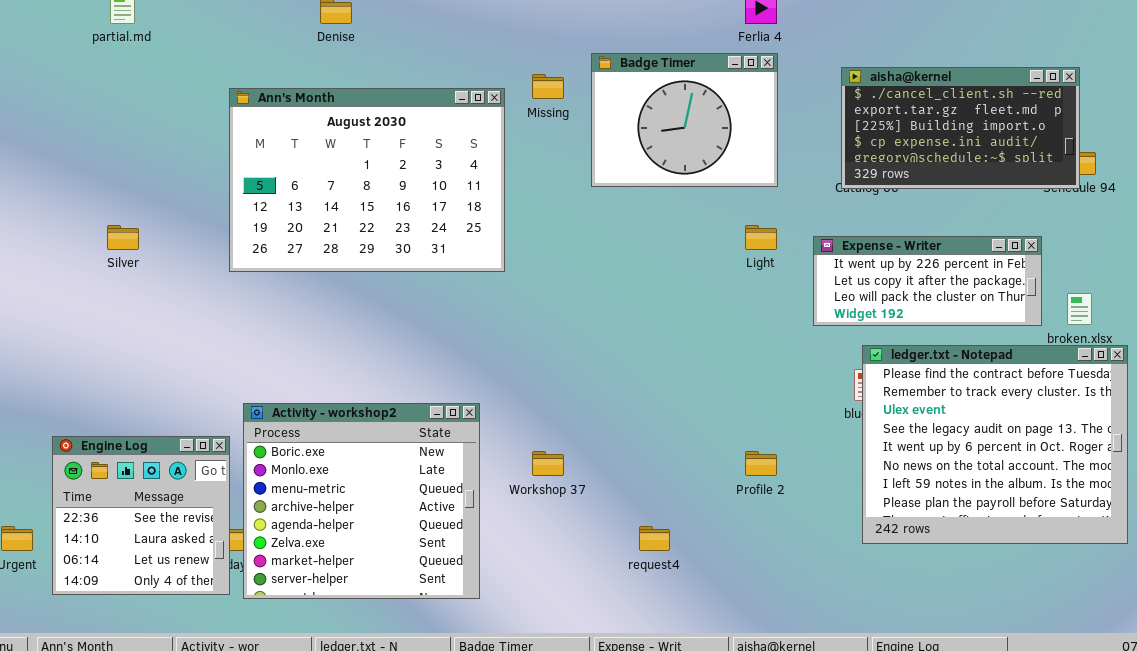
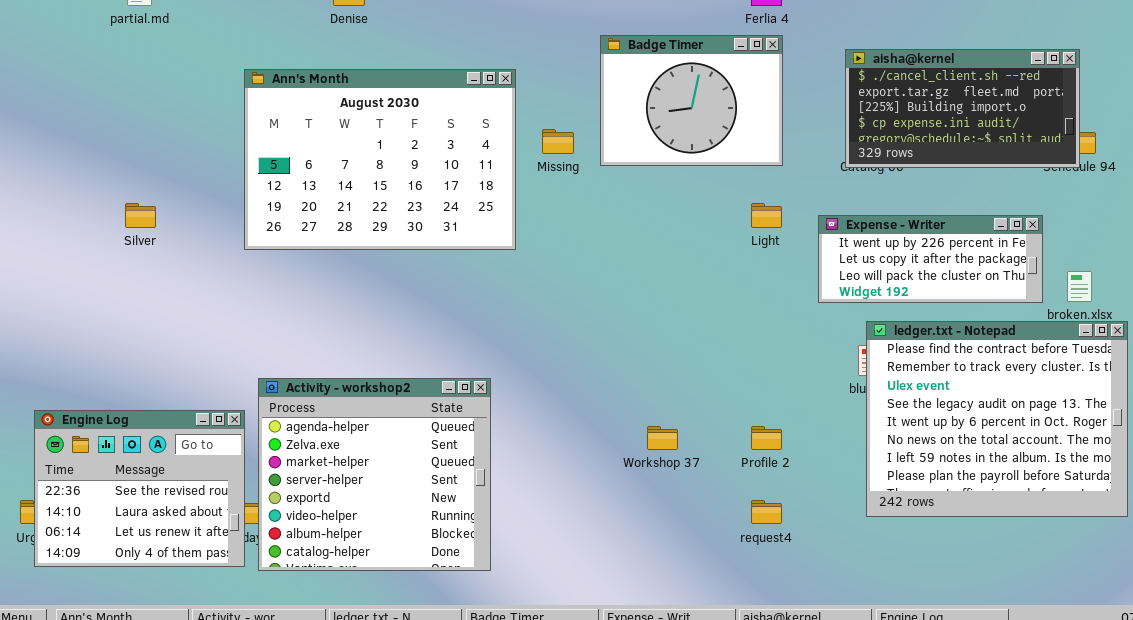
Missing: [532,74,564,99] -> [542,129,574,154], moved
Activity - workshop2: [243,403,480,599] -> [258,378,491,571], scrolled down 4 rows
Engine Log: [52,436,230,595] -> [34,410,245,567], resized
Workshop 37: [532,451,564,476] -> [647,426,678,450], moved
request4: [639,526,670,551] -> [751,500,782,524], moved

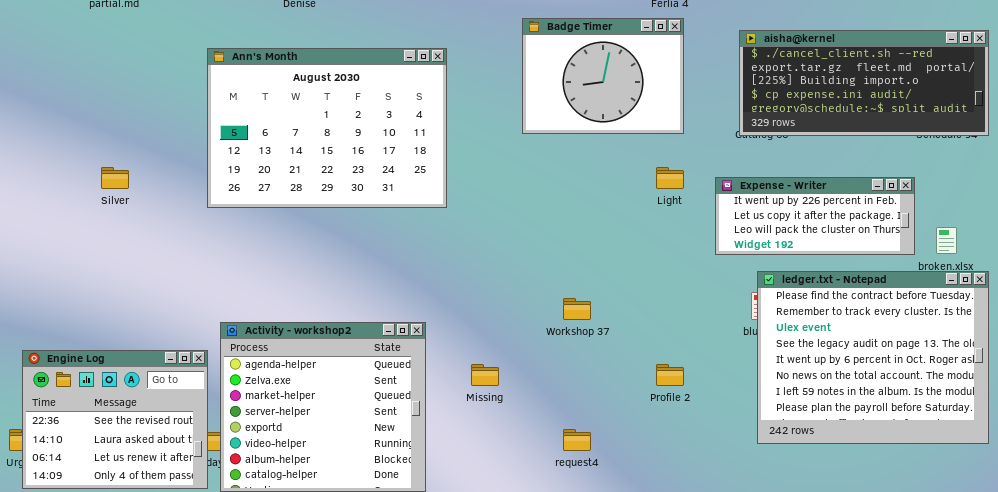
aisha@kernel: [845,49,1080,168] -> [739,30,989,136], resized
Missing: [542,129,574,154] -> [471,364,499,386], moved
Workshop 37: [647,426,678,450] -> [563,298,591,320], moved
request4: [751,500,782,524] -> [563,429,591,451], moved

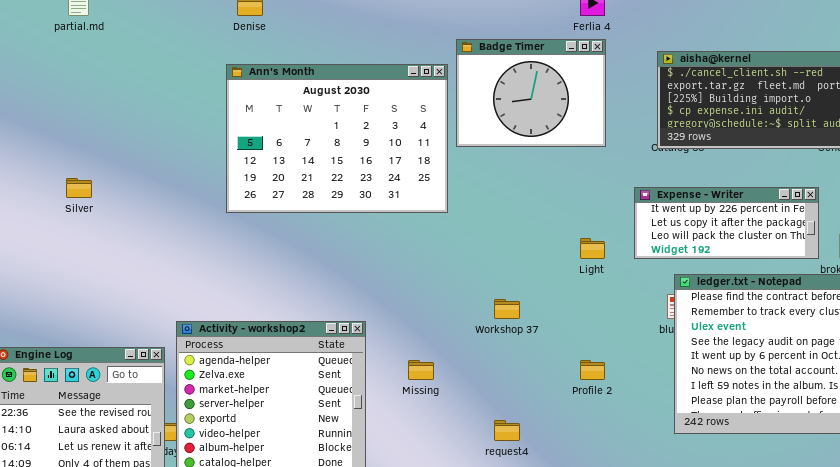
Ann's Month: [207,48,447,208] -> [226,64,448,213], moved
Light: [656,167,684,189] -> [580,238,605,259], moved

